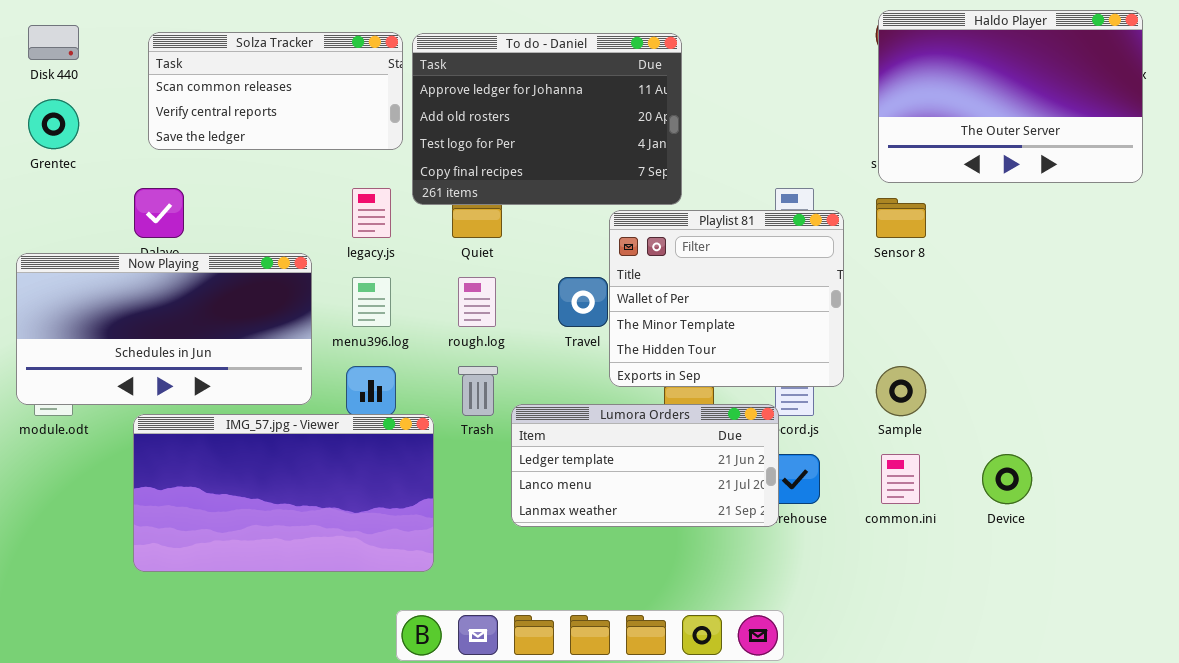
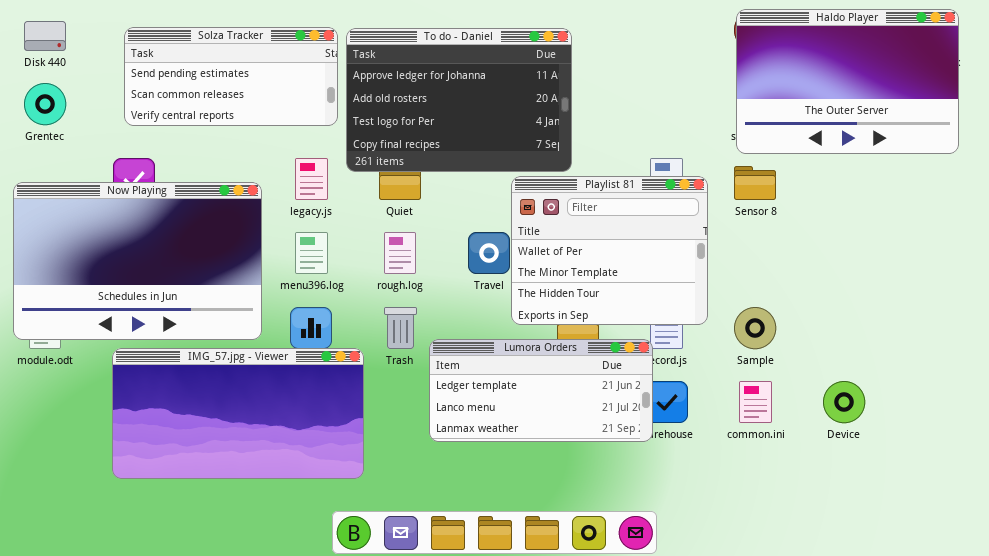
Solza Tracker: [148,32,403,150] -> [124,27,338,126], scrolled up 1 row
Now Playing: [16,253,312,405] -> [13,182,262,340], resized

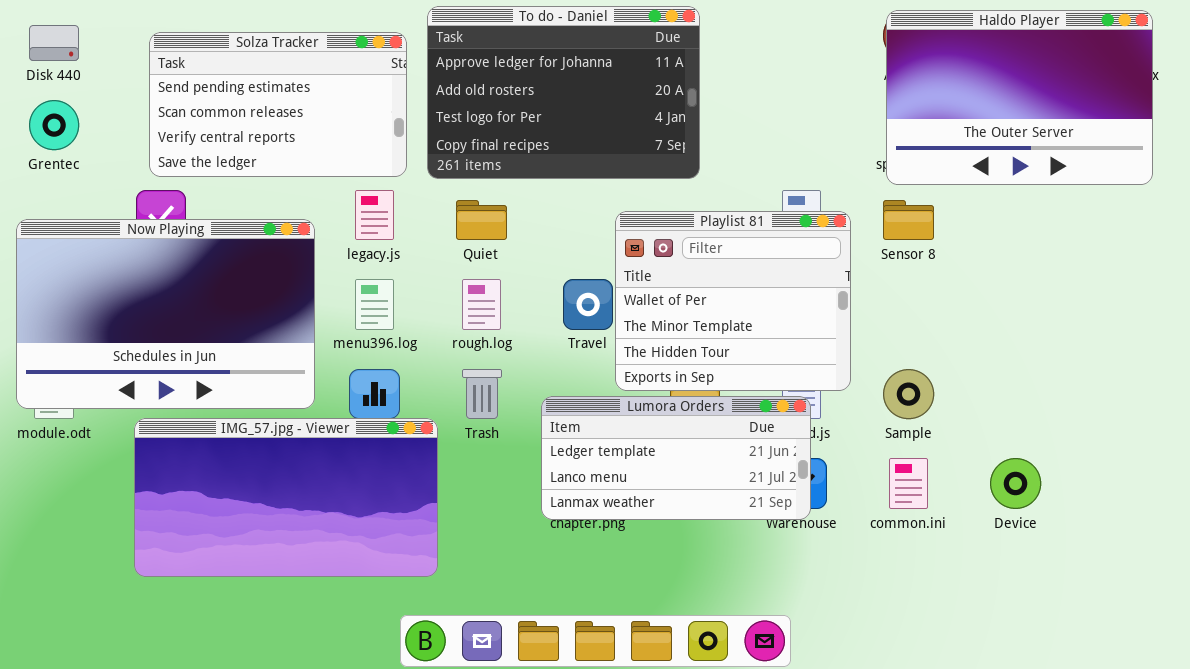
Solza Tracker: [124,27,338,126] -> [149,32,407,177], resized
To do - Daniel: [346,28,572,172] -> [427,6,700,179], moved
Lumora Orders: [429,339,653,442] -> [541,396,811,520], moved

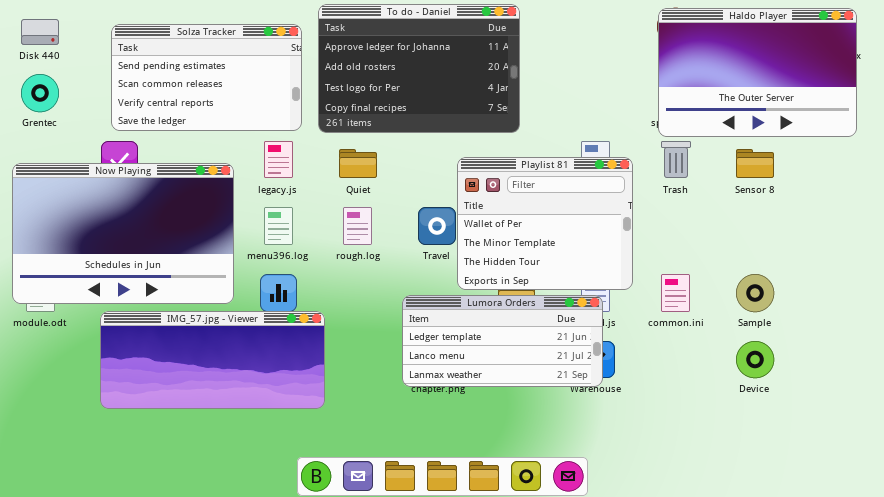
Sensor 8: [883,200,934,240] -> [736,149,774,178], moved
Trash: [462,369,502,419] -> [661,141,691,178], moved
Sample: [883,369,934,419] -> [736,274,774,312], moved
IMG_57.jpg - Viewer: [134,418,438,577] -> [100,311,325,409], resized
common.ini: [889,458,928,509] -> [661,274,690,312], moved

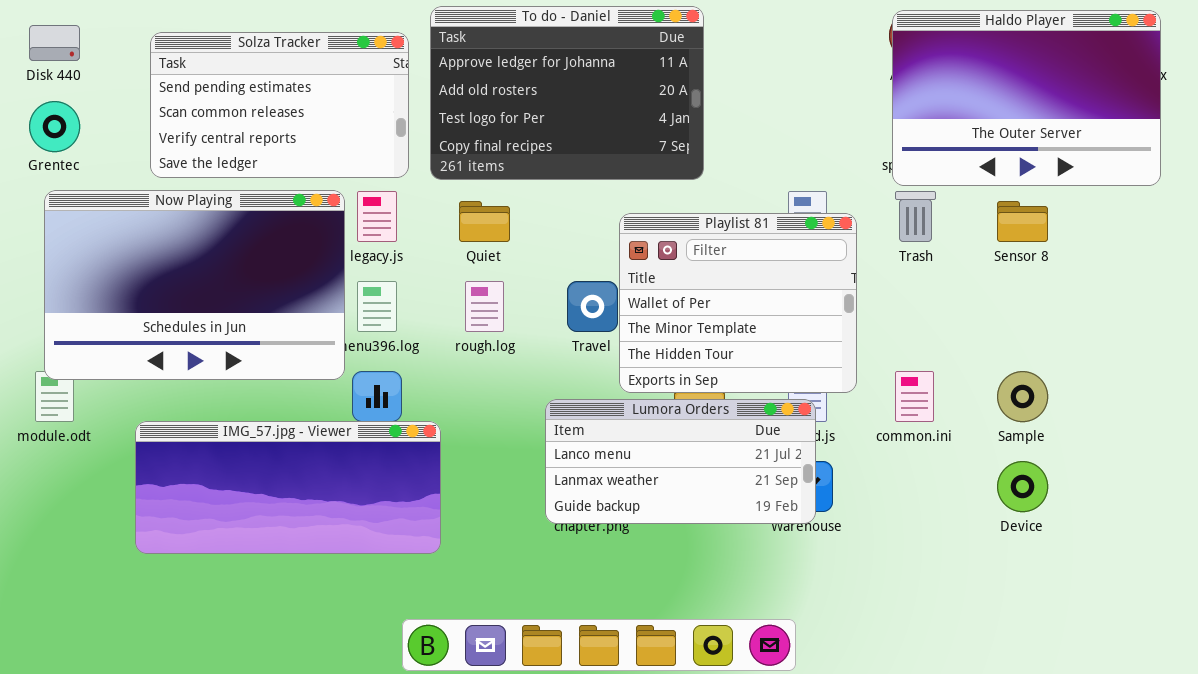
Now Playing: [12,163,234,304] -> [44,190,345,380], moved
Lumora Orders: [402,295,603,387] -> [545,399,816,524], scrolled down 1 row

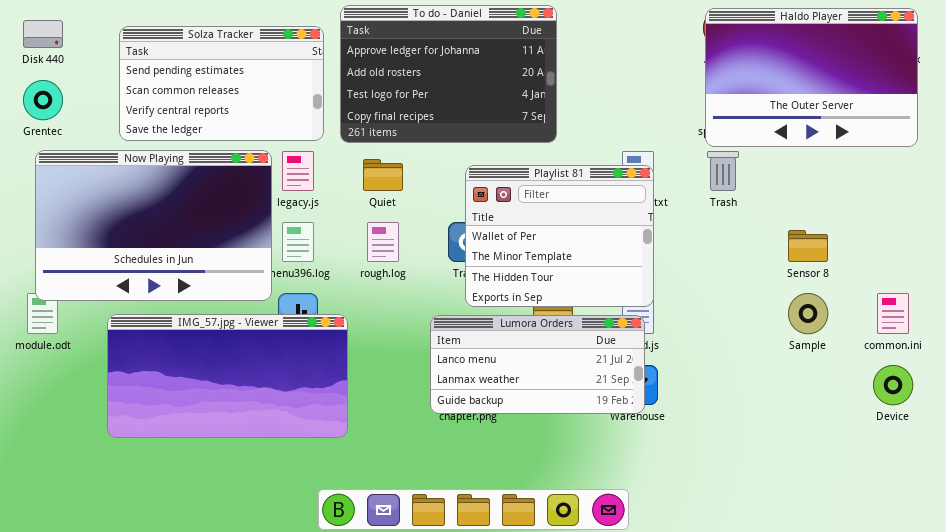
Sensor 8: [997,201,1048,242] -> [788,230,828,262], moved
Playlist 81: [619,213,857,393] -> [465,165,654,307], moved
common.ini: [895,371,934,422] -> [877,293,909,334], moved
IMG_57.jpg - Viewer: [135,421,441,554] -> [107,314,348,438], resized
Device: [997,461,1048,512] -> [873,365,913,405], moved

